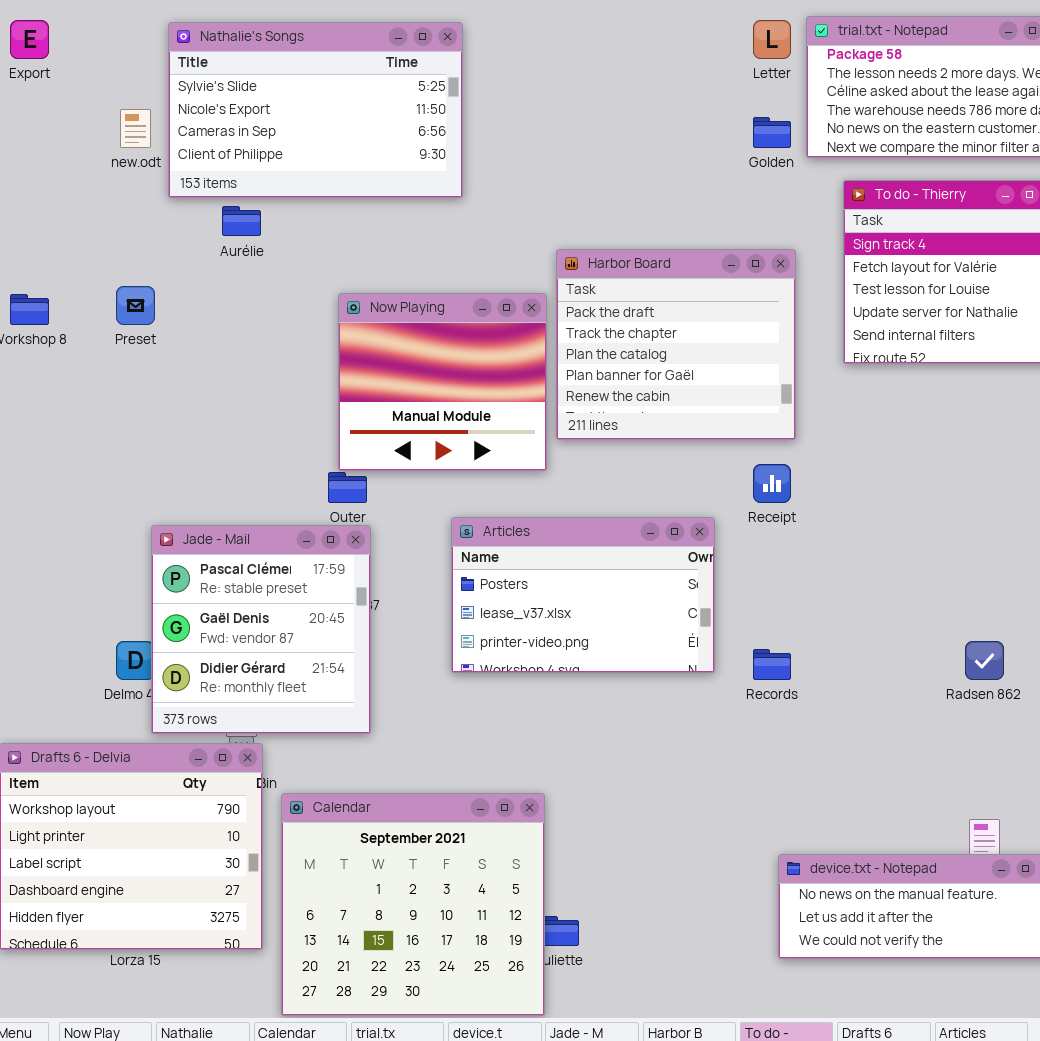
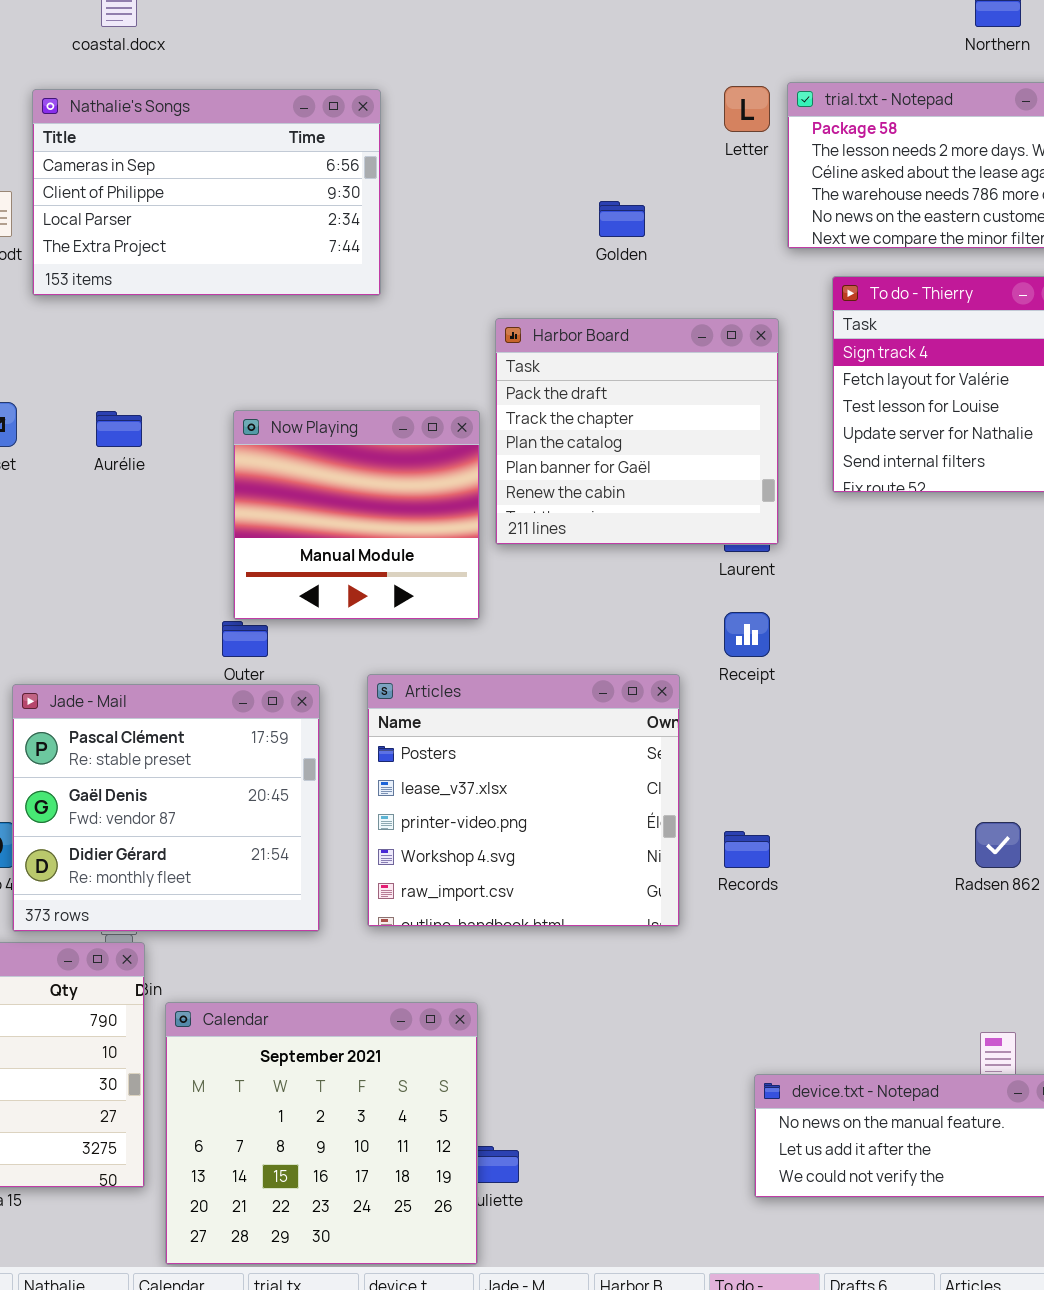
Nathalie's Songs: [168,22,463,198] -> [32,89,381,296], scrolled down 2 rows
Golden: [753,117,791,148] -> [599,201,645,237], moved
Aurélie: [222,206,261,236] -> [96,411,142,447], moved
Harbor Board: [556,249,796,440] -> [495,318,779,545], moved
Articles: [451,517,715,673] -> [367,674,680,927], resized
Jade - Mail: [151,525,371,734] -> [12,684,320,932], resized

